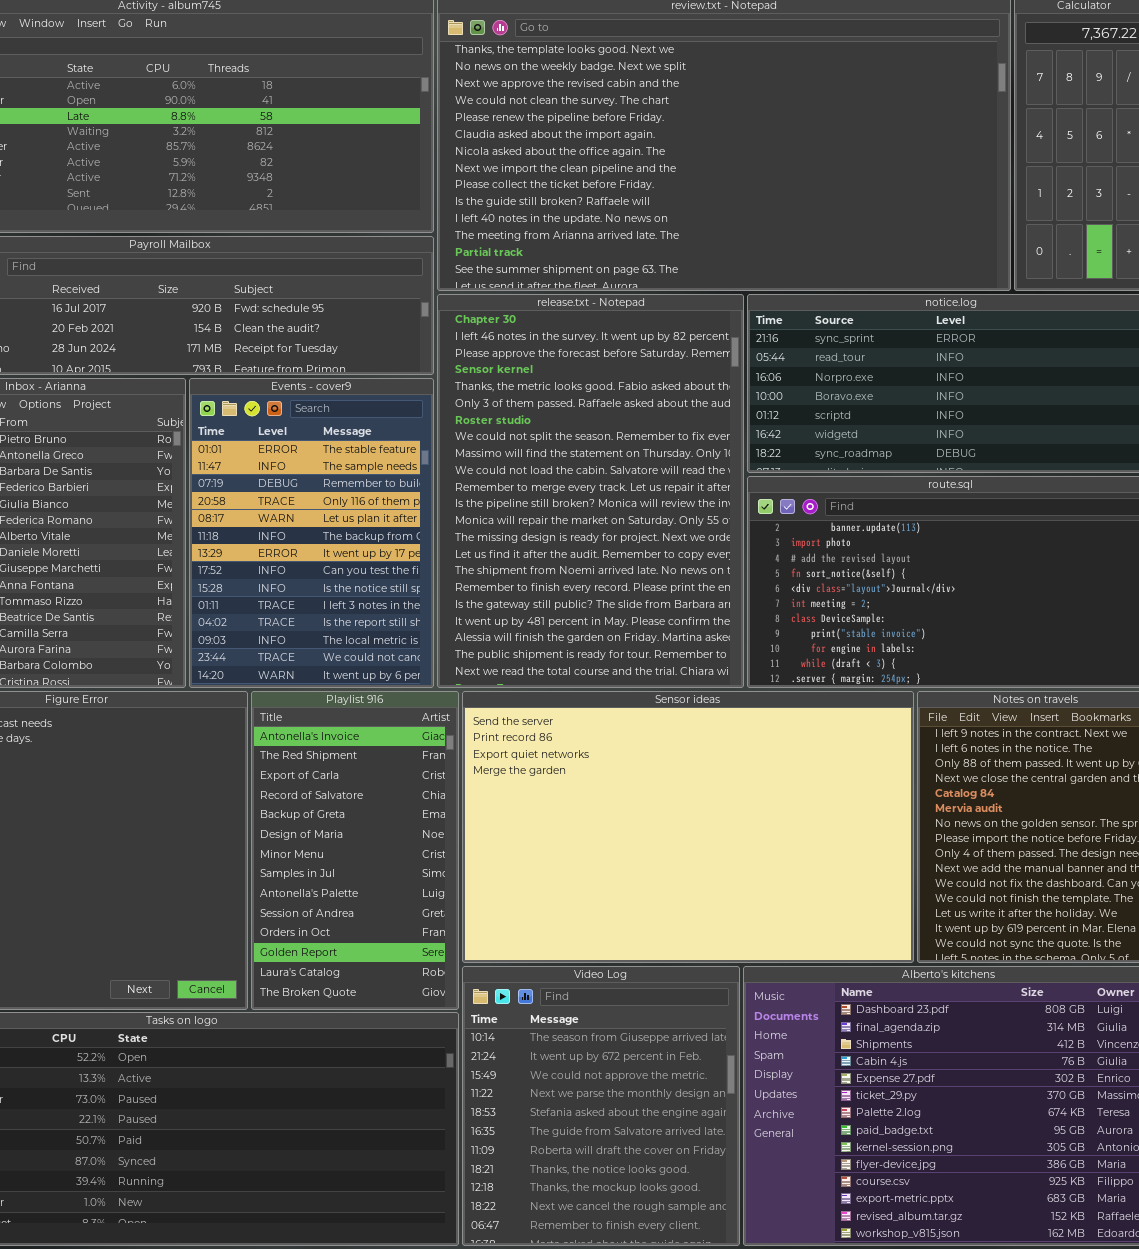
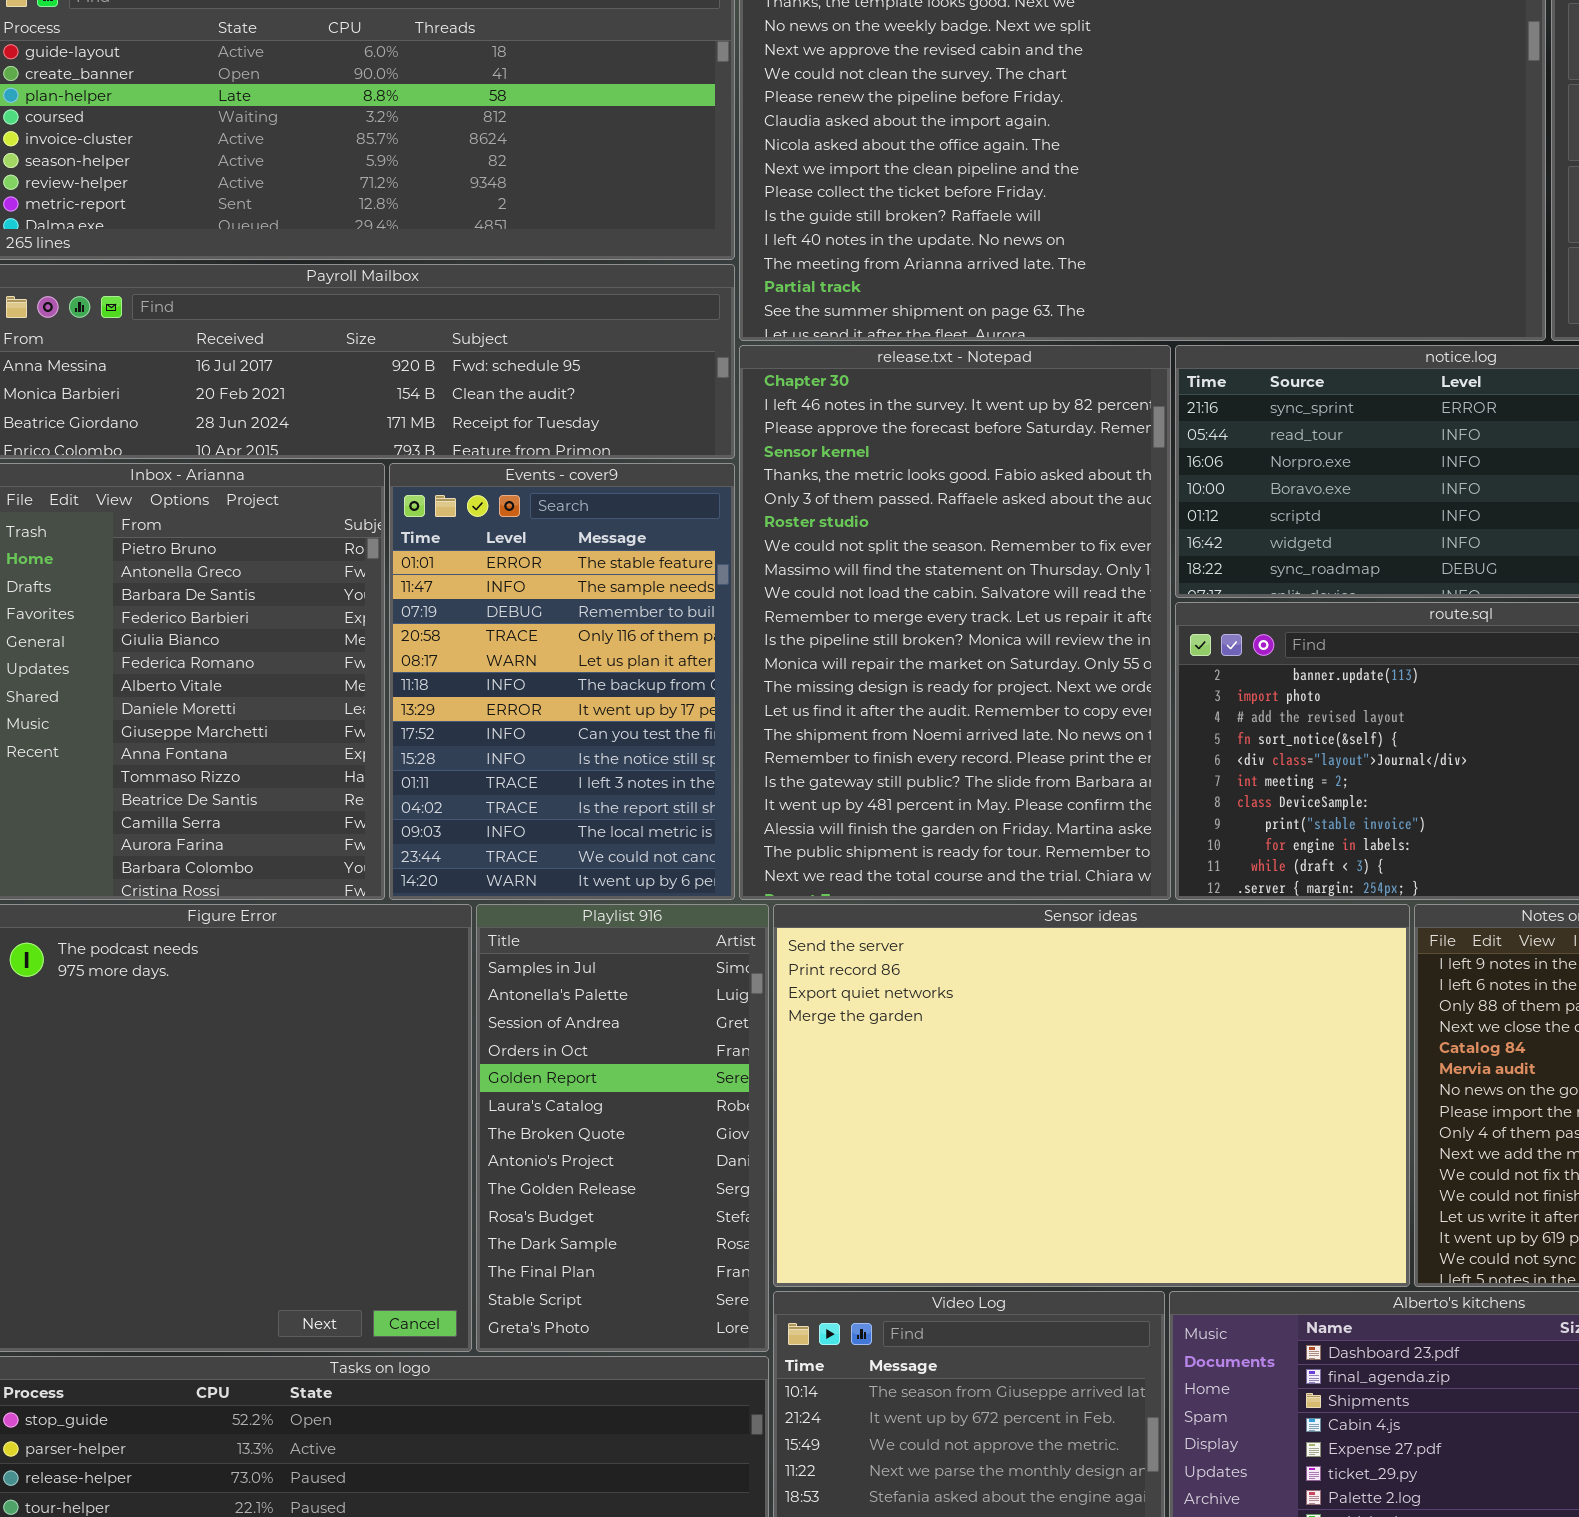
Playlist 916: [251,691,459,1010] -> [476,904,769,1352], scrolled down 7 rows

